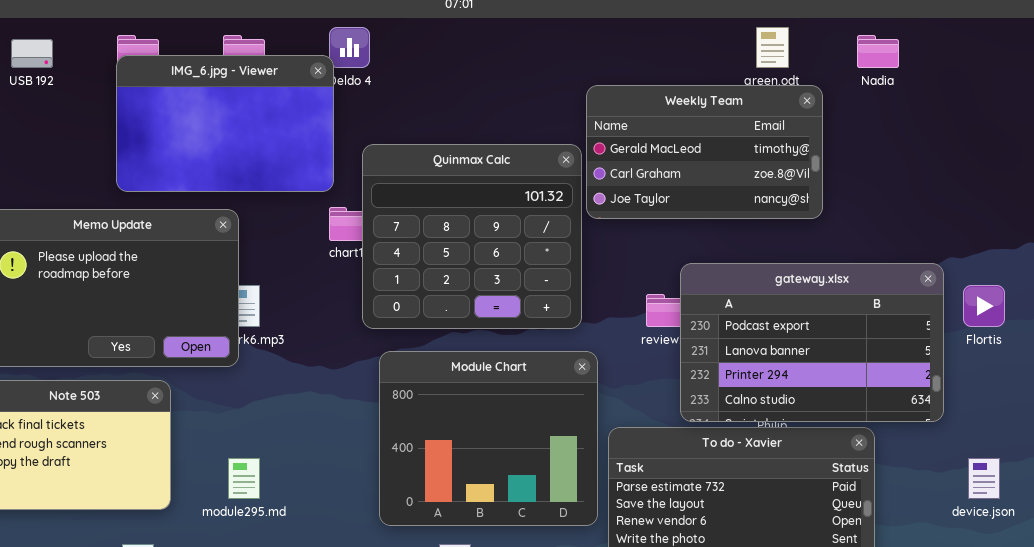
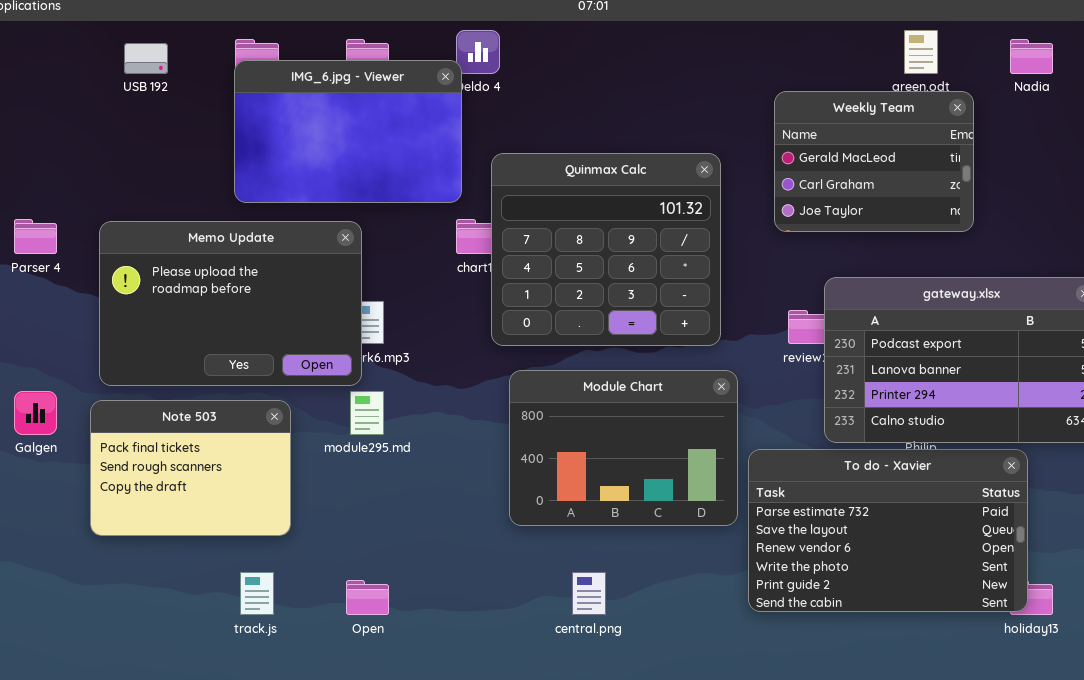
Weekly Team: [586,85,823,219] -> [774,91,974,232], resized
Module Chart: [379,351,598,526] -> [509,370,738,526], resized
module295.md: [228,458,260,499] -> [350,391,384,435], moved

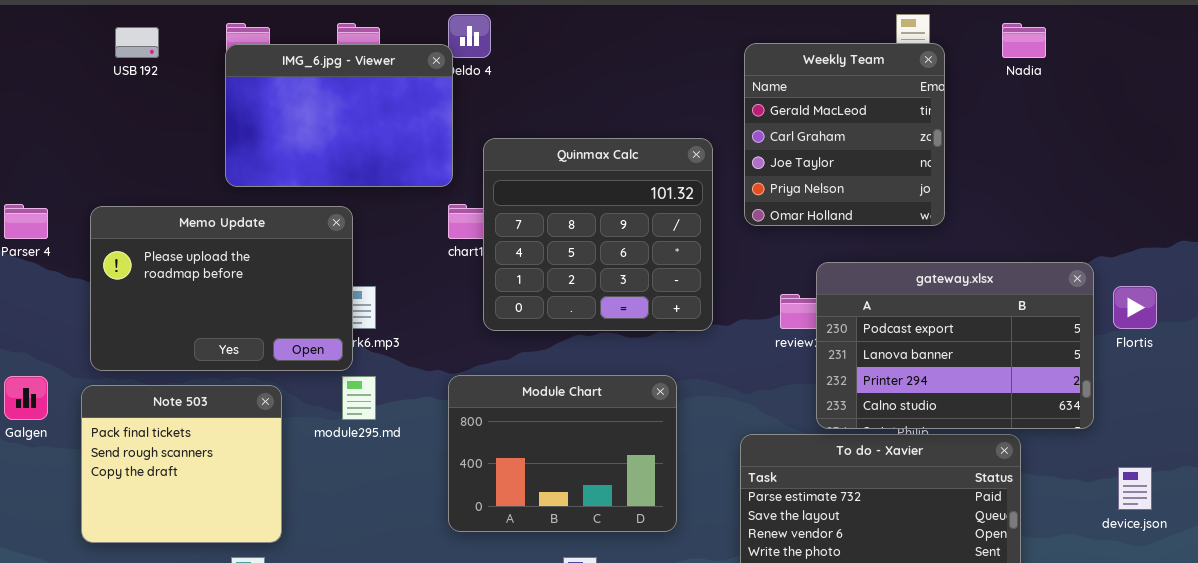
Weekly Team: [774,91,974,232] -> [744,43,945,226], moved, resized
Module Chart: [509,370,738,526] -> [448,375,677,532], moved
Note 503: [90,400,291,536] -> [81,385,282,543], resized

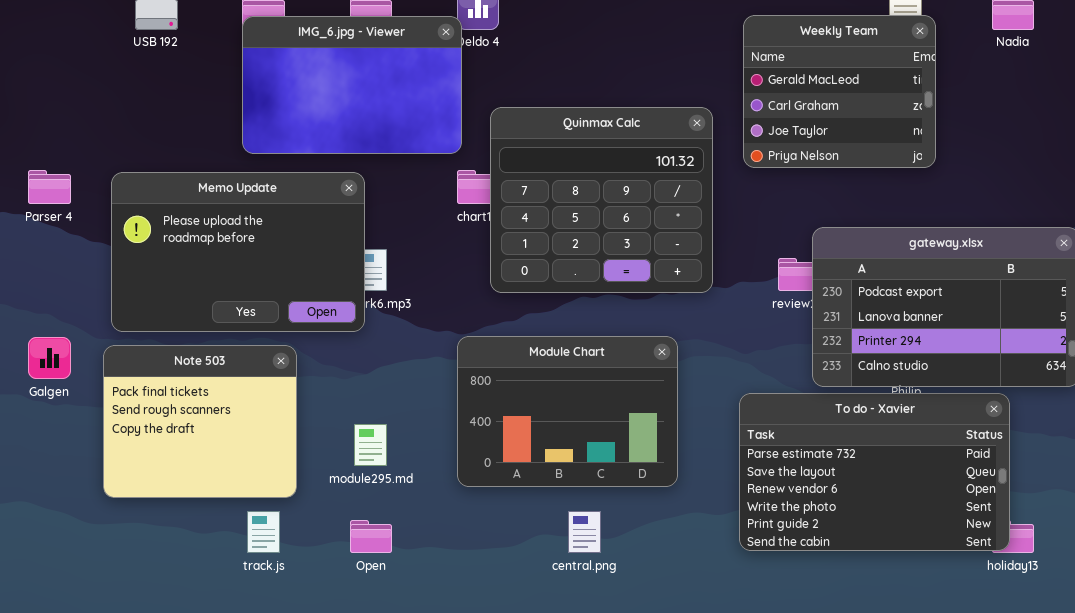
Weekly Team: [744,43,945,226] -> [743,15,936,168], resized
module295.md: [342,376,376,420] -> [354,424,387,466], moved

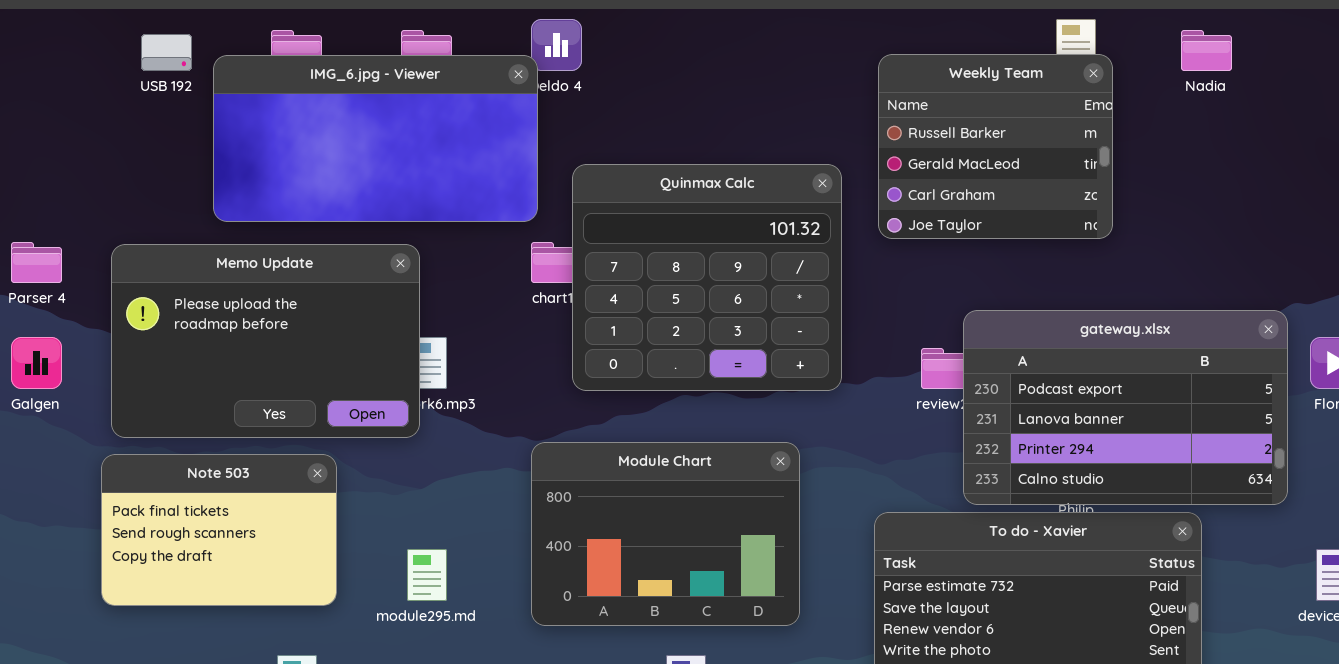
Weekly Team: [743,15,936,168] -> [878,54,1113,239], scrolled up 1 row
IMG_6.jpg - Viewer: [242,16,462,154] -> [213,55,538,222], resized
Galgen: [28,337,71,379] -> [11,337,62,389], moved
Note 503: [103,345,297,498] -> [101,454,337,606], resized

